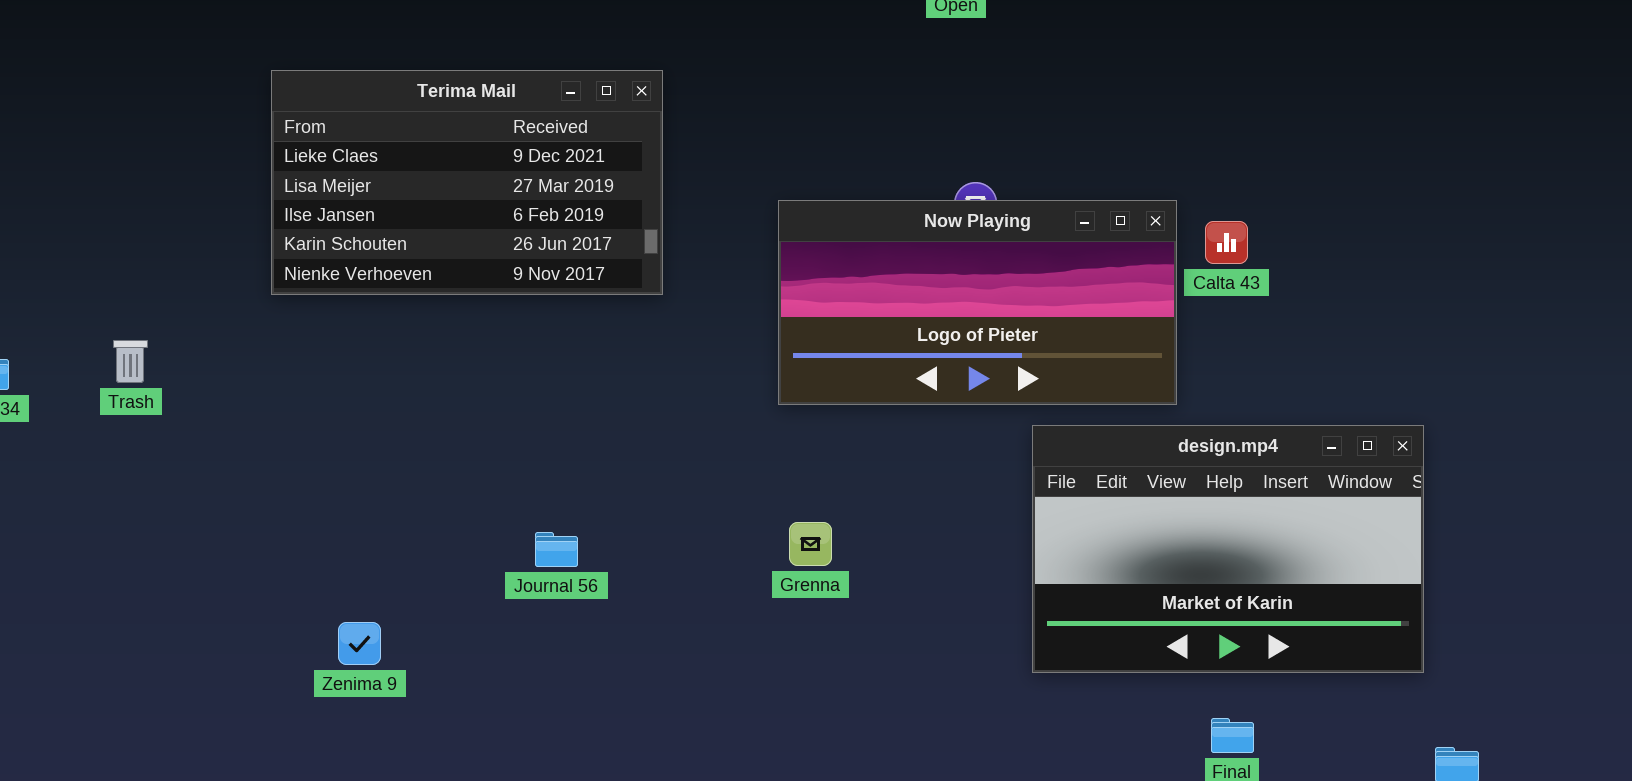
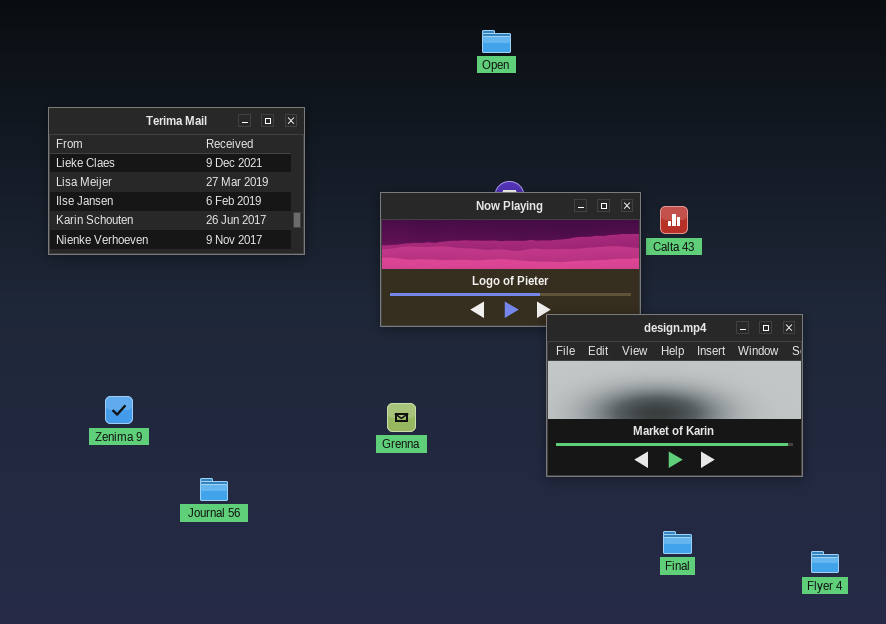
design.mp4: [1032,425,1424,673] -> [546,314,803,477], moved
Journal 56: [535,532,578,567] -> [200,478,228,501], moved
Zenima 9: [338,622,381,665] -> [105,396,133,424], moved

